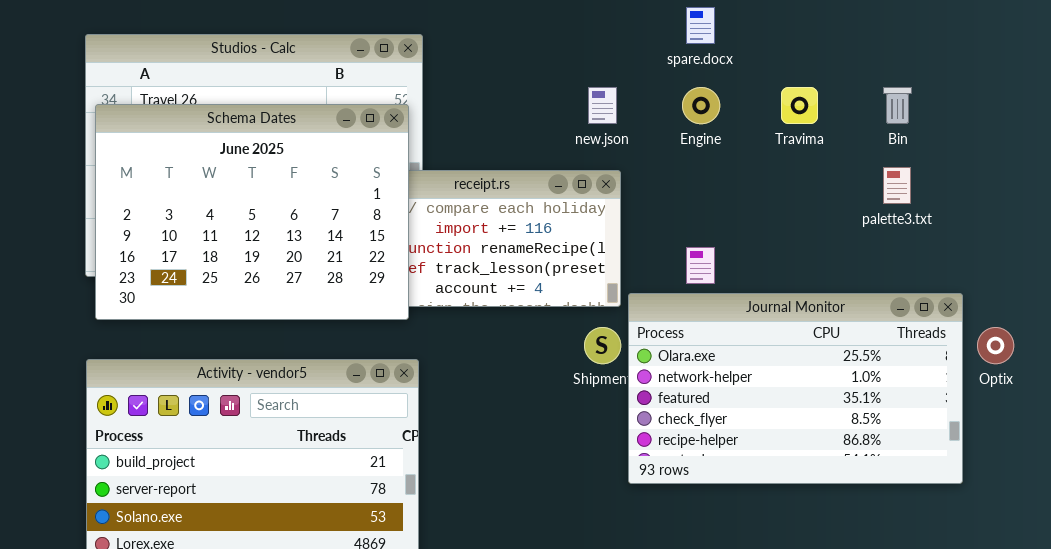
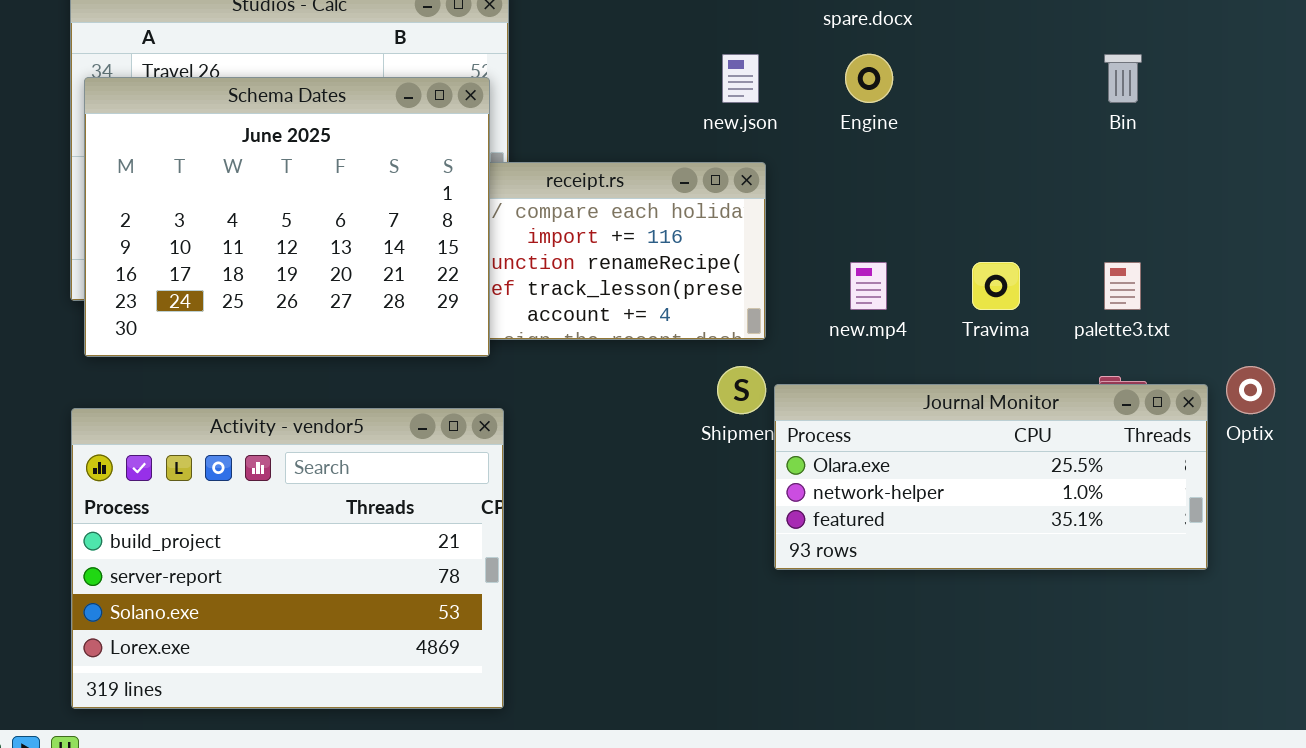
Travima: [781,87,818,124] -> [972,262,1020,310], moved
palette3.txt: [883,167,911,204] -> [1104,262,1141,310], moved
Journal Monitor: [628,293,963,484] -> [774,384,1208,570], resized

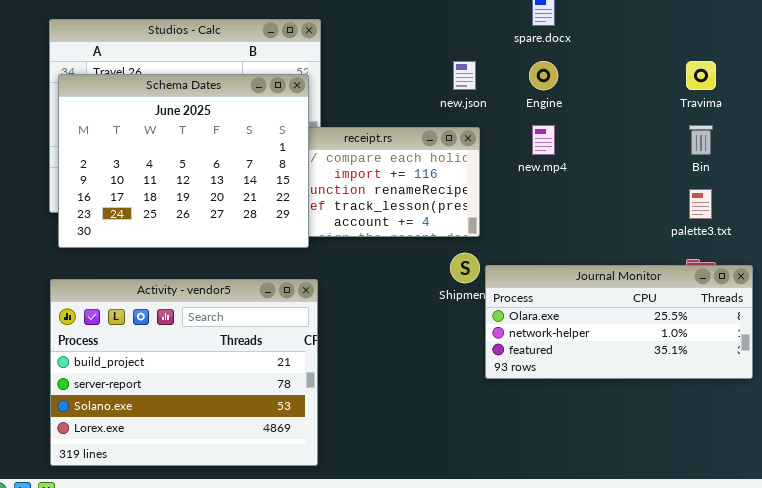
Bin: [1104,54,1142,103] -> [689,125,713,155], moved
new.mp4: [850,262,887,310] -> [532,125,555,155], moved
Travima: [972,262,1020,310] -> [686,61,716,90], moved

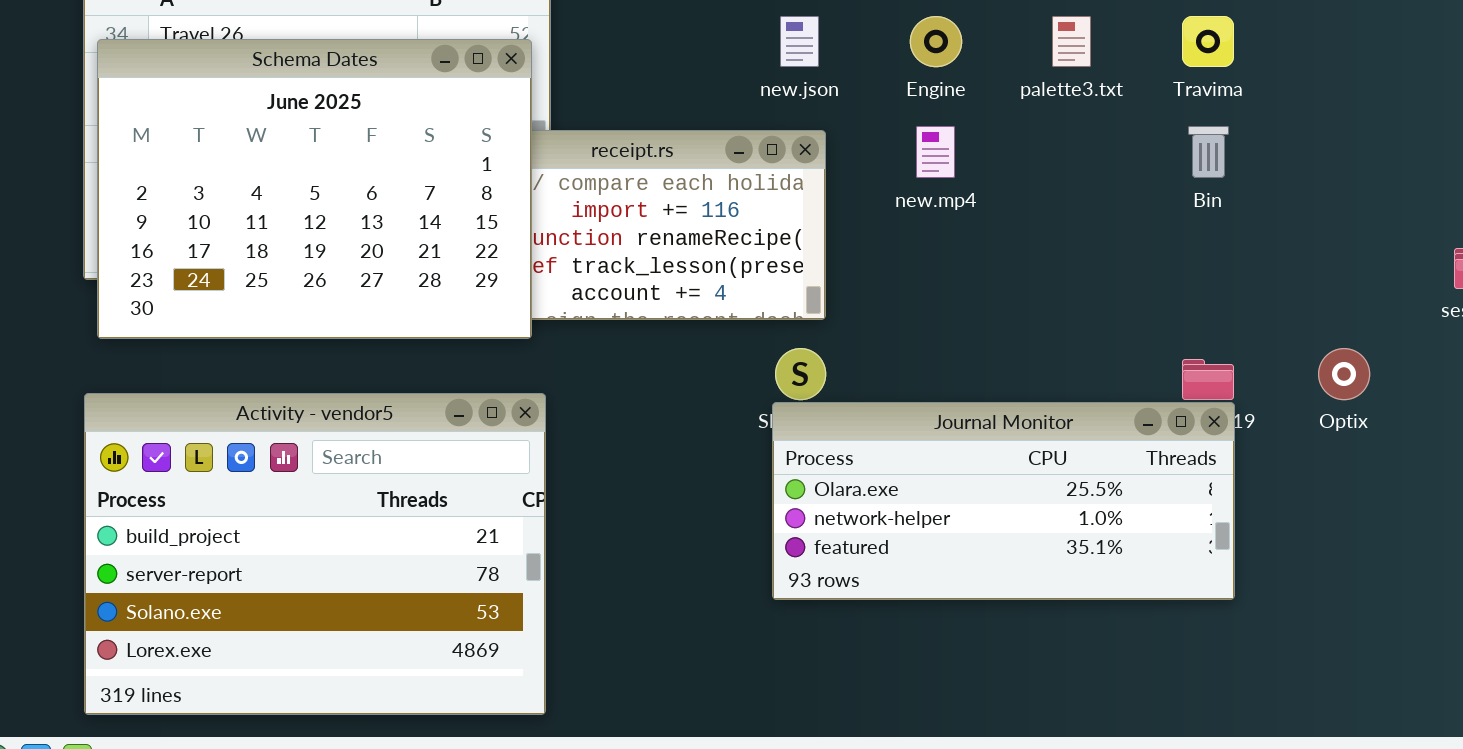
palette3.txt: [689,189,712,219] -> [1052,16,1091,67], moved
Journal Monitor: [485,265,753,379] -> [772,402,1235,600], moved

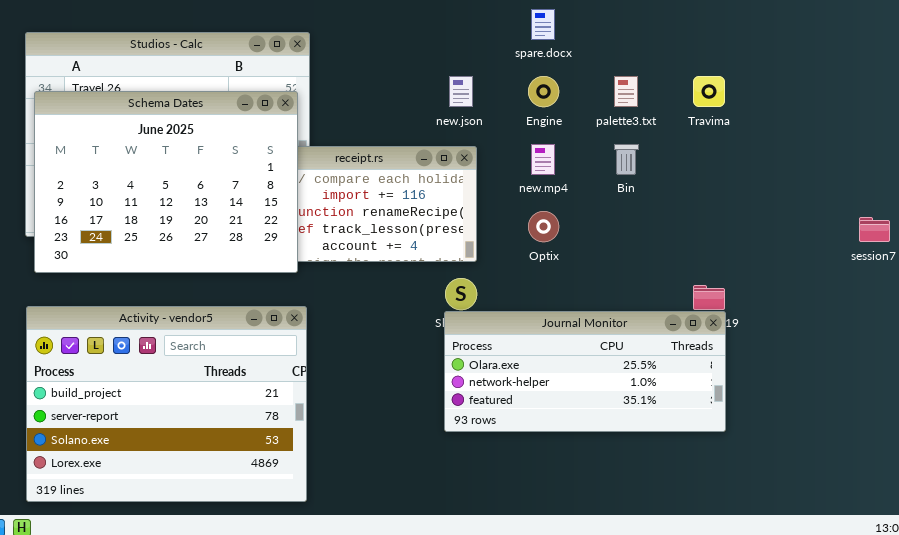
Bin: [1188,126,1229,178] -> [614,144,639,175], moved
Optix: [1318,348,1370,400] -> [528,211,559,242], moved

